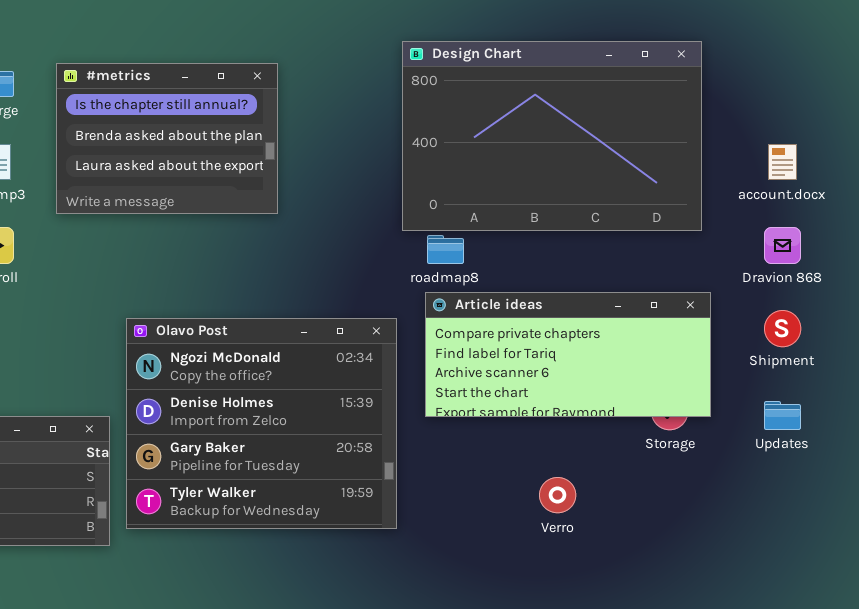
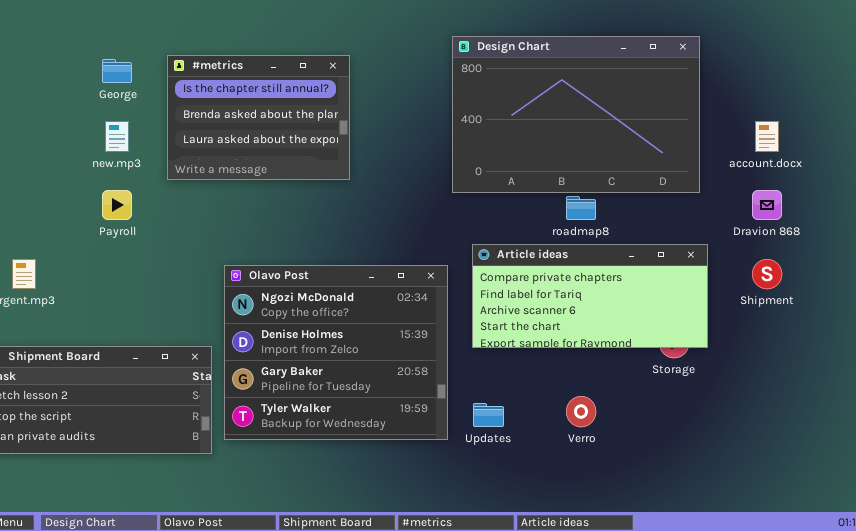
roadmap8: [427,235,464,264] -> [566,196,596,220], moved
Updates: [764,401,801,430] -> [473,403,504,427], moved

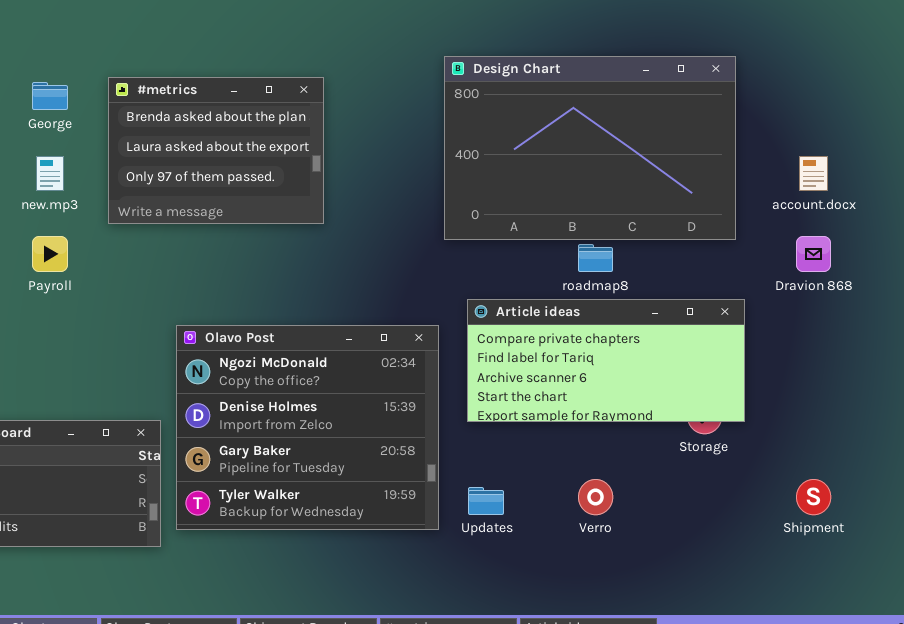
#metrics: [167,55,350,180] -> [108,77,324,224], scrolled down 1 row
Shipment: [752,259,782,289] -> [796,479,831,515], moved

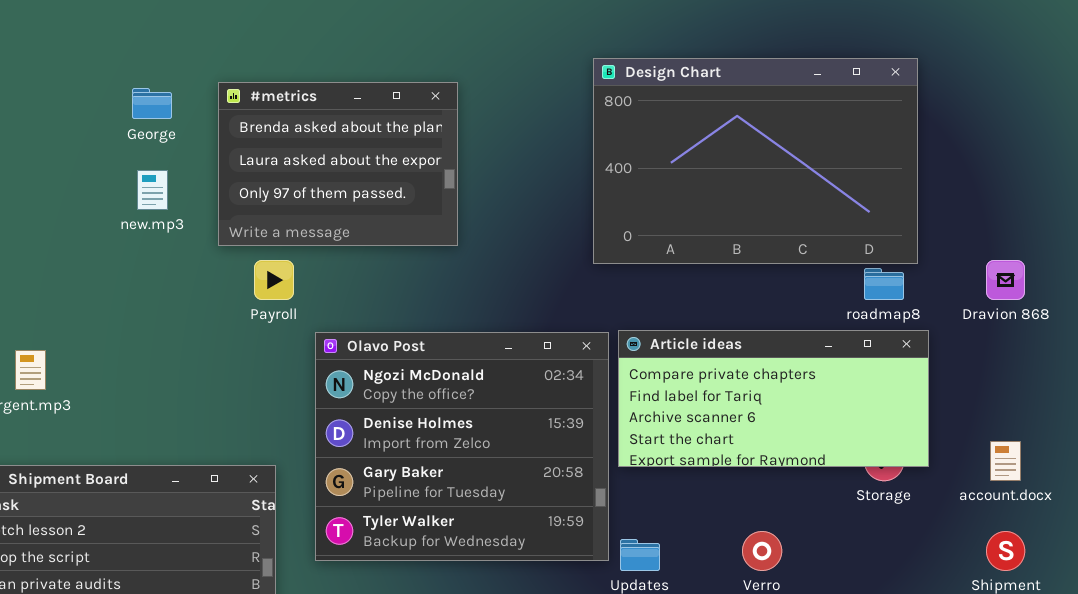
account.docx: [799,156,828,191] -> [990,441,1021,481], moved
Payroll: [32,236,68,272] -> [254,260,294,300], moved
roadmap8: [578,244,613,272] -> [864,268,904,300], moved
Olavo Post: [176,325,439,530] -> [315,332,609,561], moved

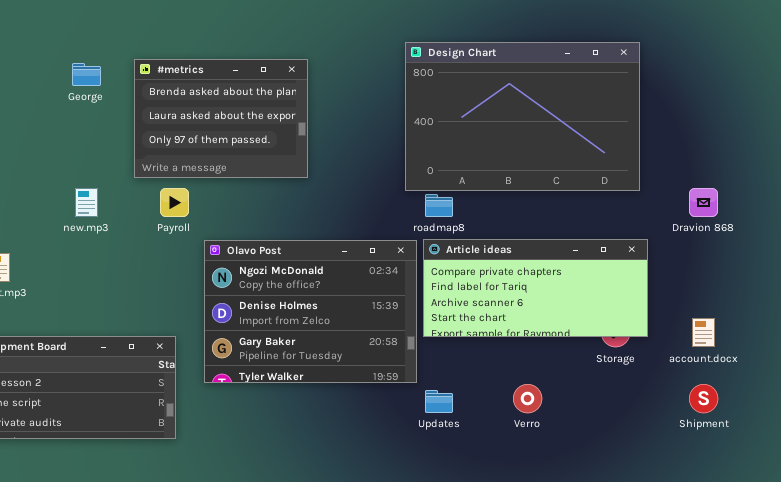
new.mp3: [137,170,168,210] -> [75,188,98,217], moved
roadmap8: [864,268,904,300] -> [425,194,453,217], moved
Olavo Post: [315,332,609,561] -> [204,240,417,383], resized

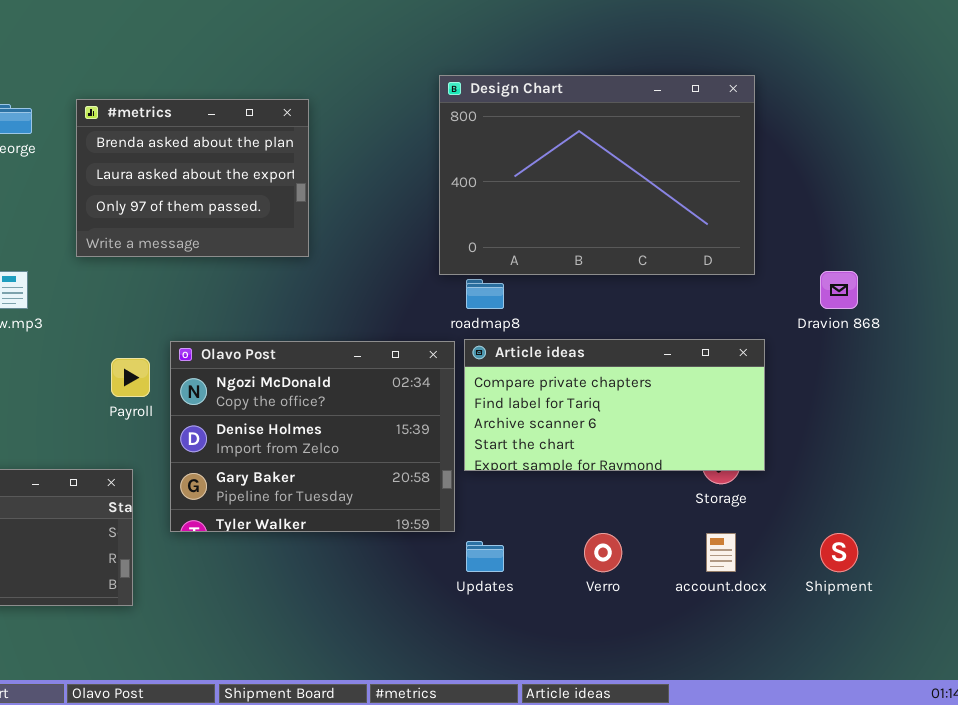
Payroll: [160,188,189,217] -> [111,358,150,397], moved
account.docx: [692,318,715,347] -> [706,533,736,572], moved

